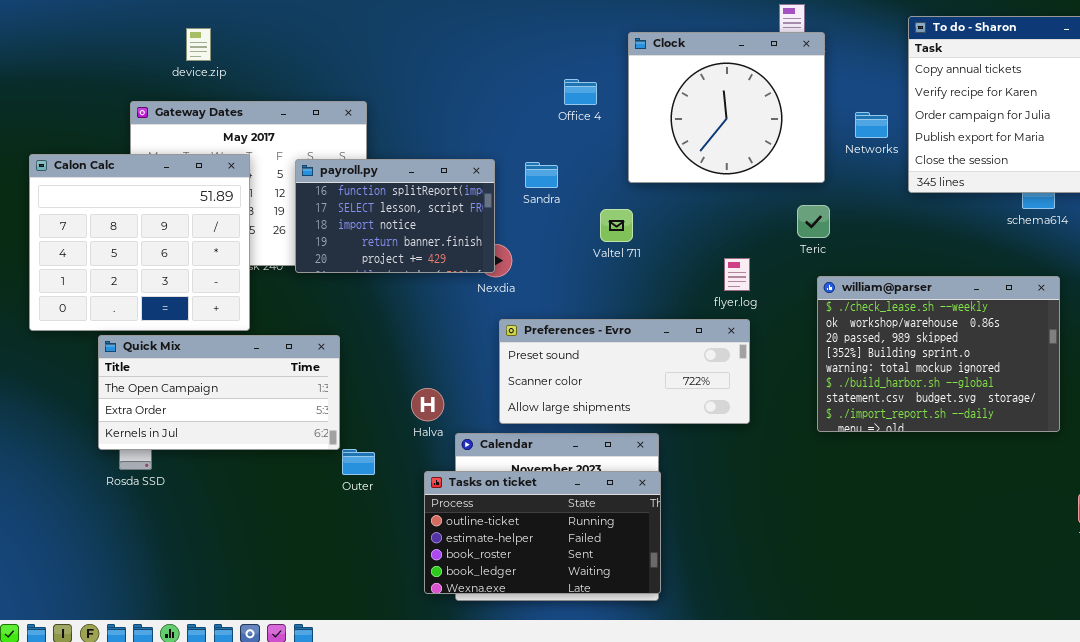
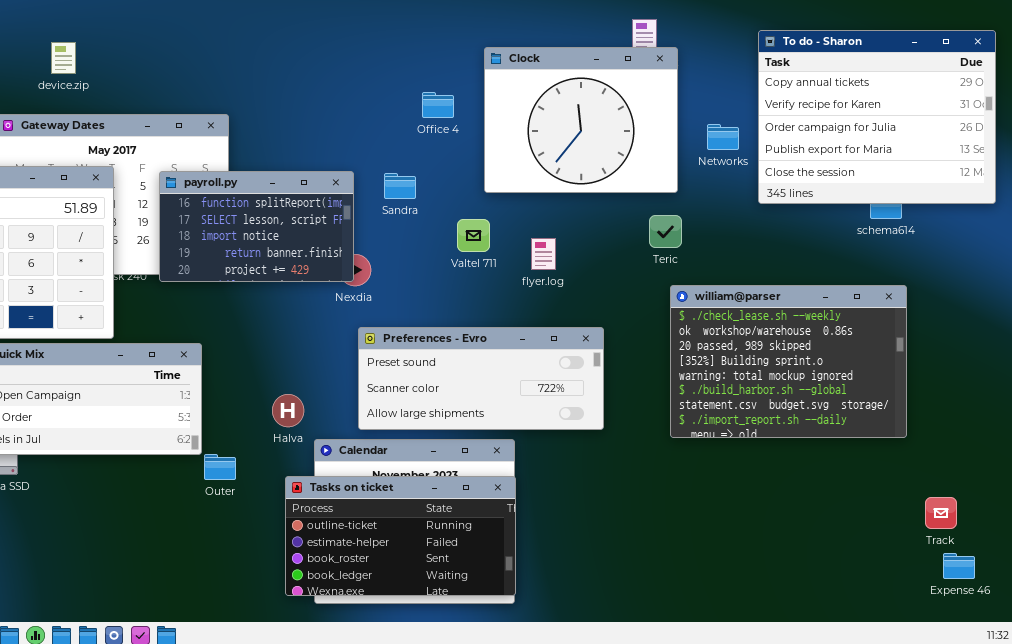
flyer.log: [724,258,750,291] -> [531,238,556,270], moved

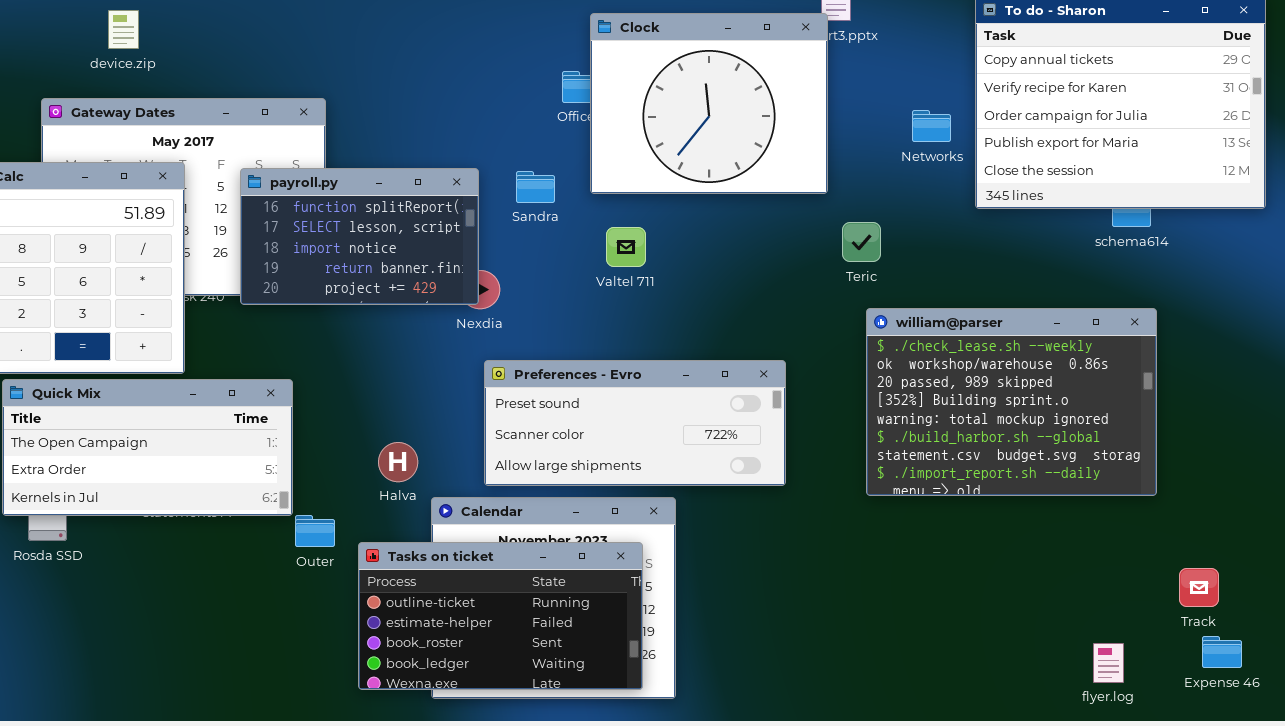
Clock: [484,47,678,193] -> [590,13,828,194], moved
flyer.log: [531,238,556,270] -> [1093,643,1124,683], moved
Tasks on ticket: [285,476,516,596] -> [358,542,643,690], moved

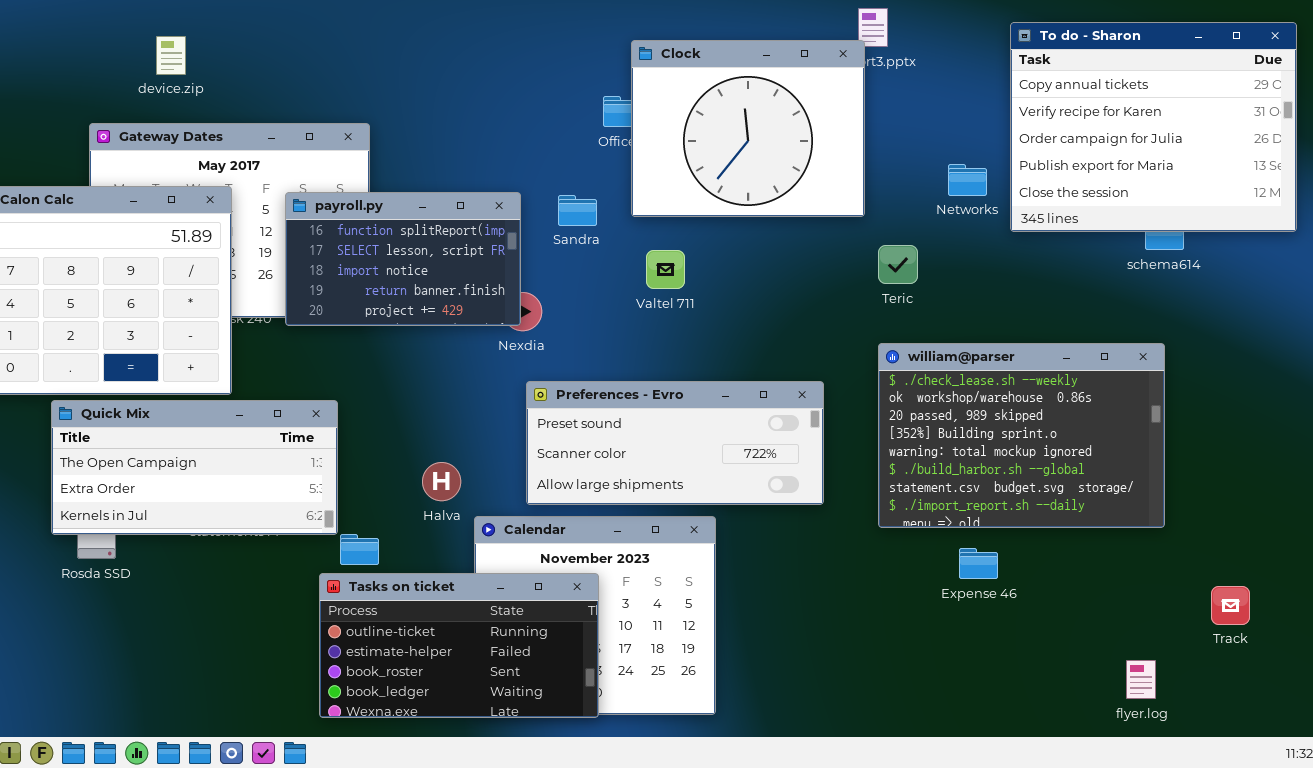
Networks: [912,110,951,142] -> [948,164,987,196], moved
william@parser: [866,308,1157,496] -> [878,343,1165,528], moved
Tasks on ticket: [358,542,643,690] -> [319,573,599,718], moved
Expense 46: [1202,636,1242,668] -> [959,548,998,579], moved

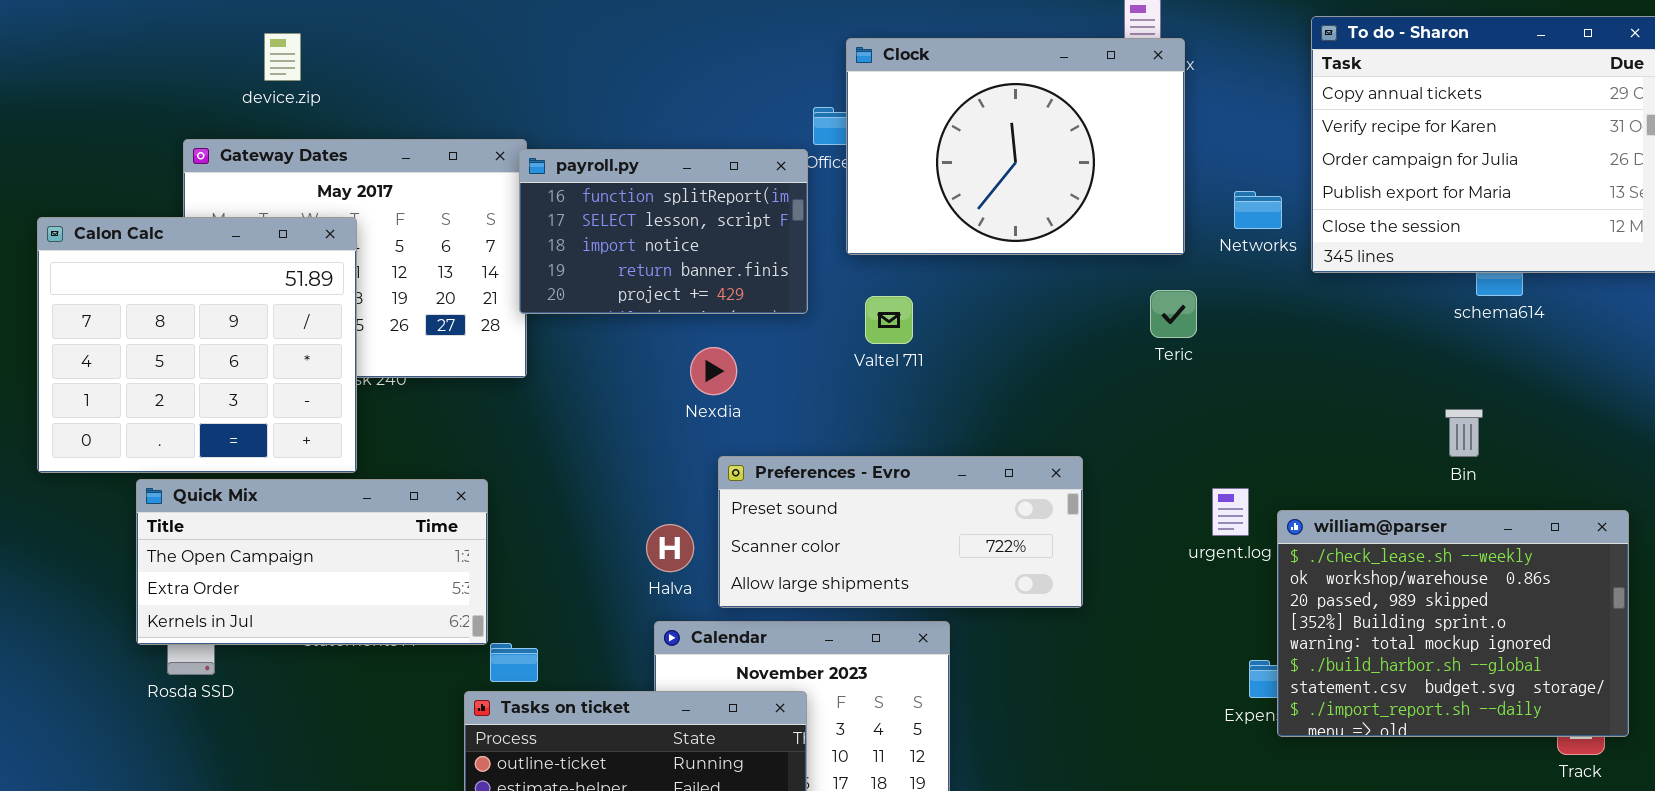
Clock: [631,40,865,217] -> [846,38,1185,255], resized
payroll.py: [285,192,521,326] -> [519,149,808,314], moved
william@parser: [878,343,1165,528] -> [1277,510,1629,737], moved
Halva: [422,462,461,501] -> [646,524,694,572], moved

